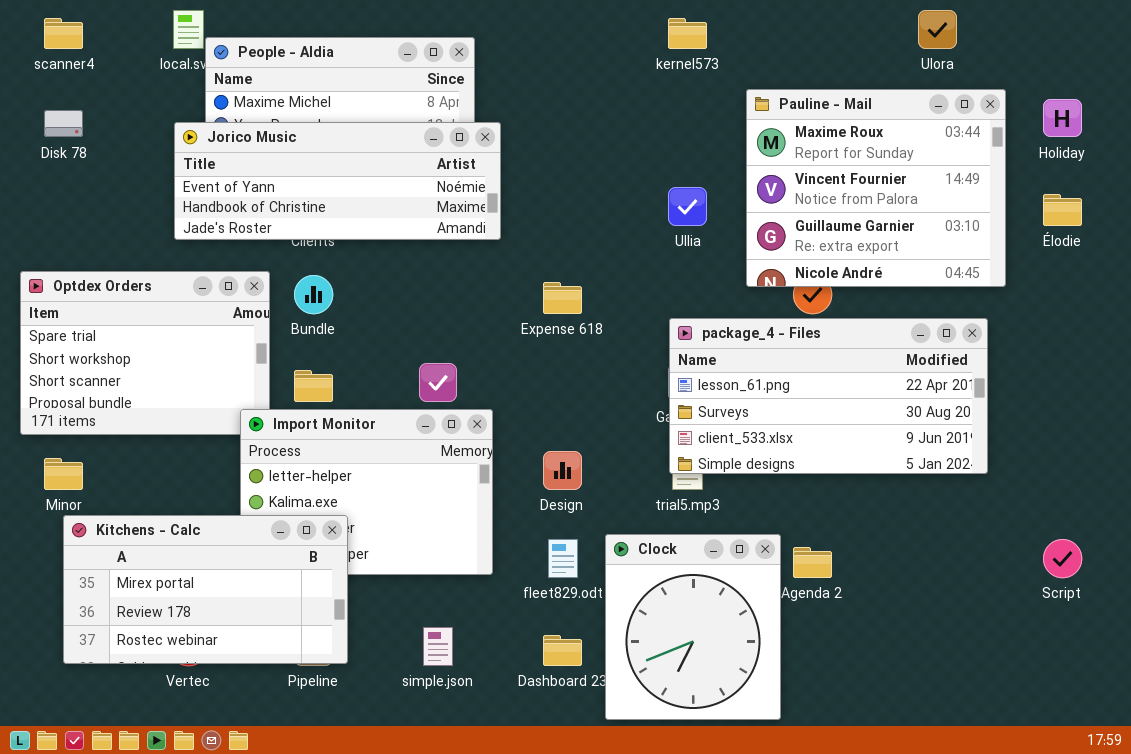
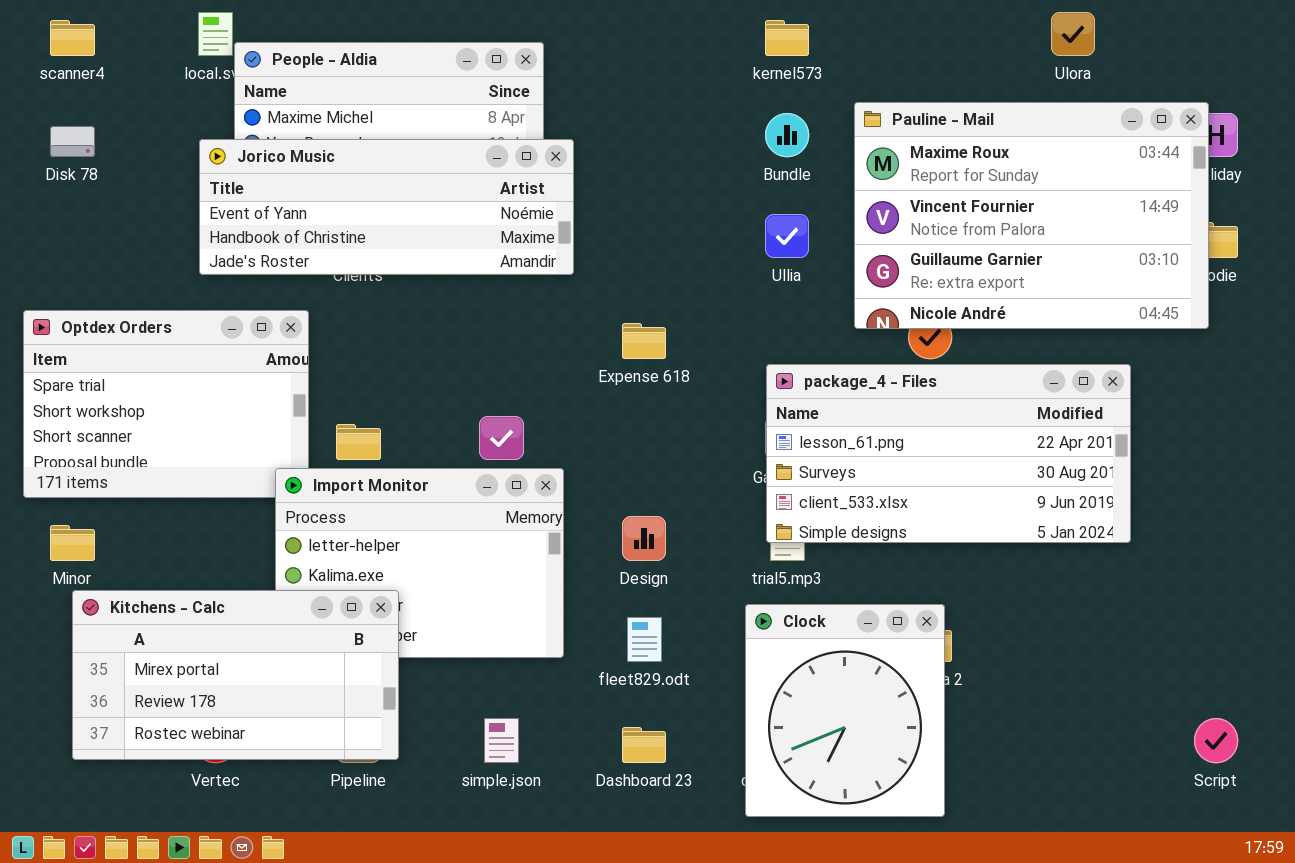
Pauline - Mail: [746,89,1006,287] -> [854,102,1209,329], resized
Bundle: [294,275,333,314] -> [765,113,809,157], moved
Clock: [605,534,781,720] -> [745,604,945,817], moved
Script: [1043,539,1082,578] -> [1194,718,1238,763], moved

